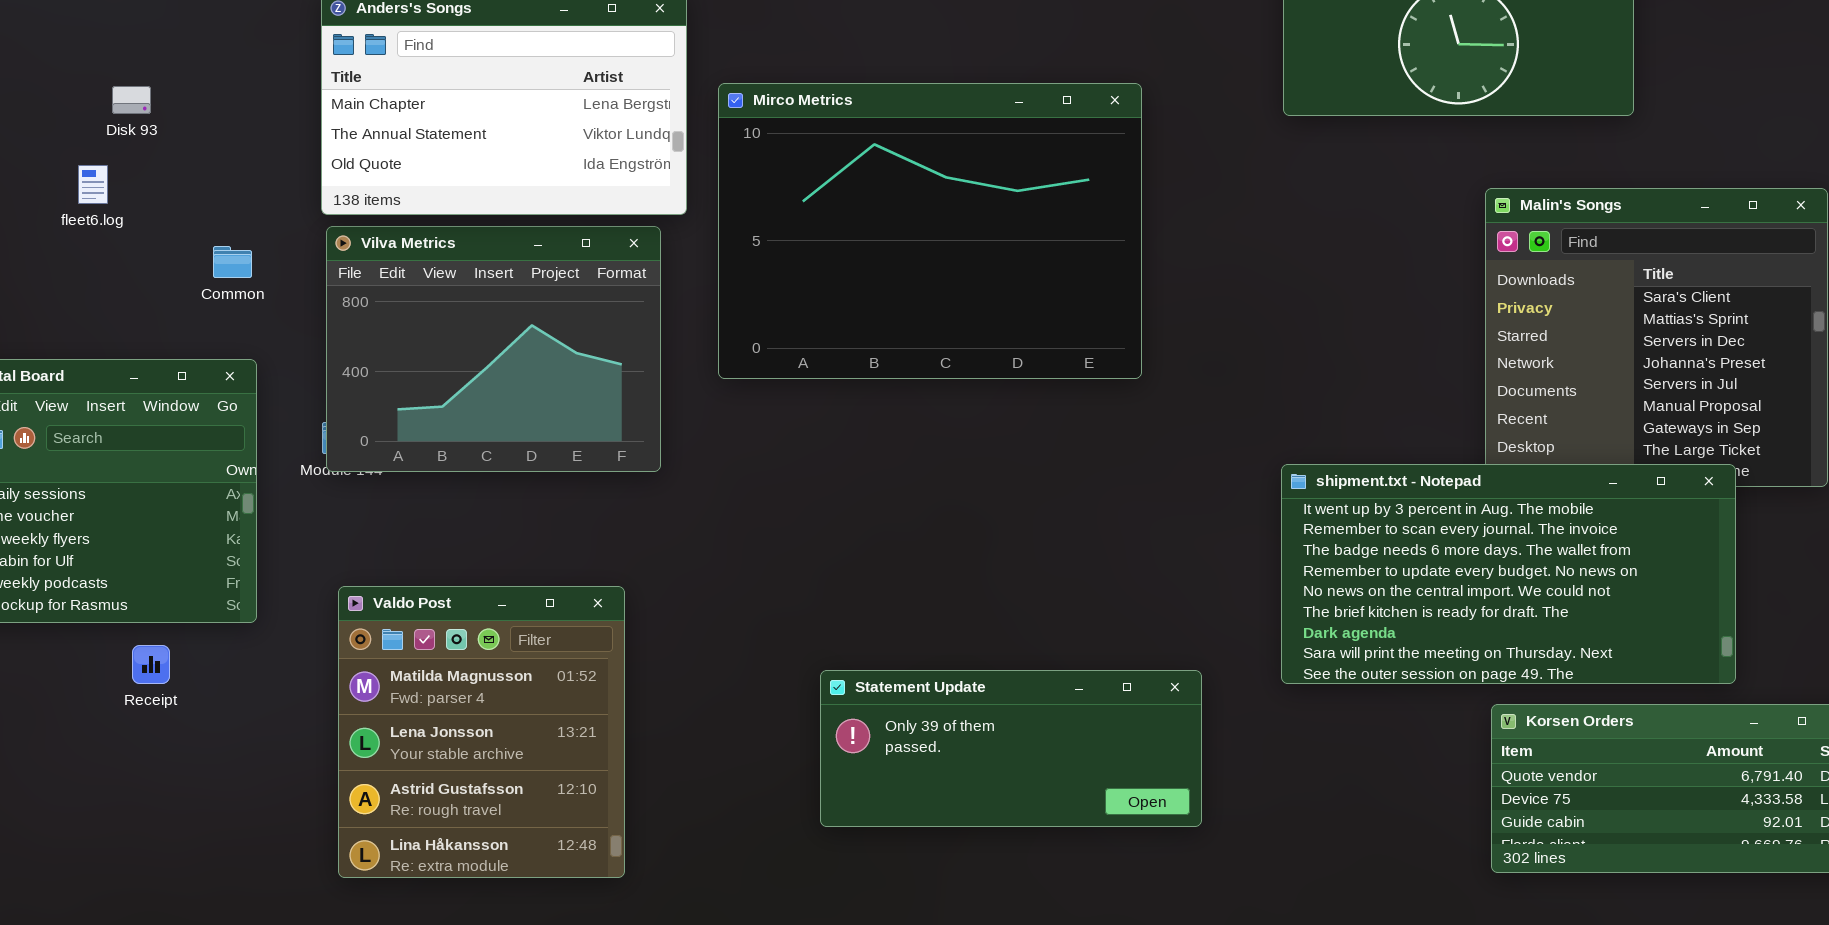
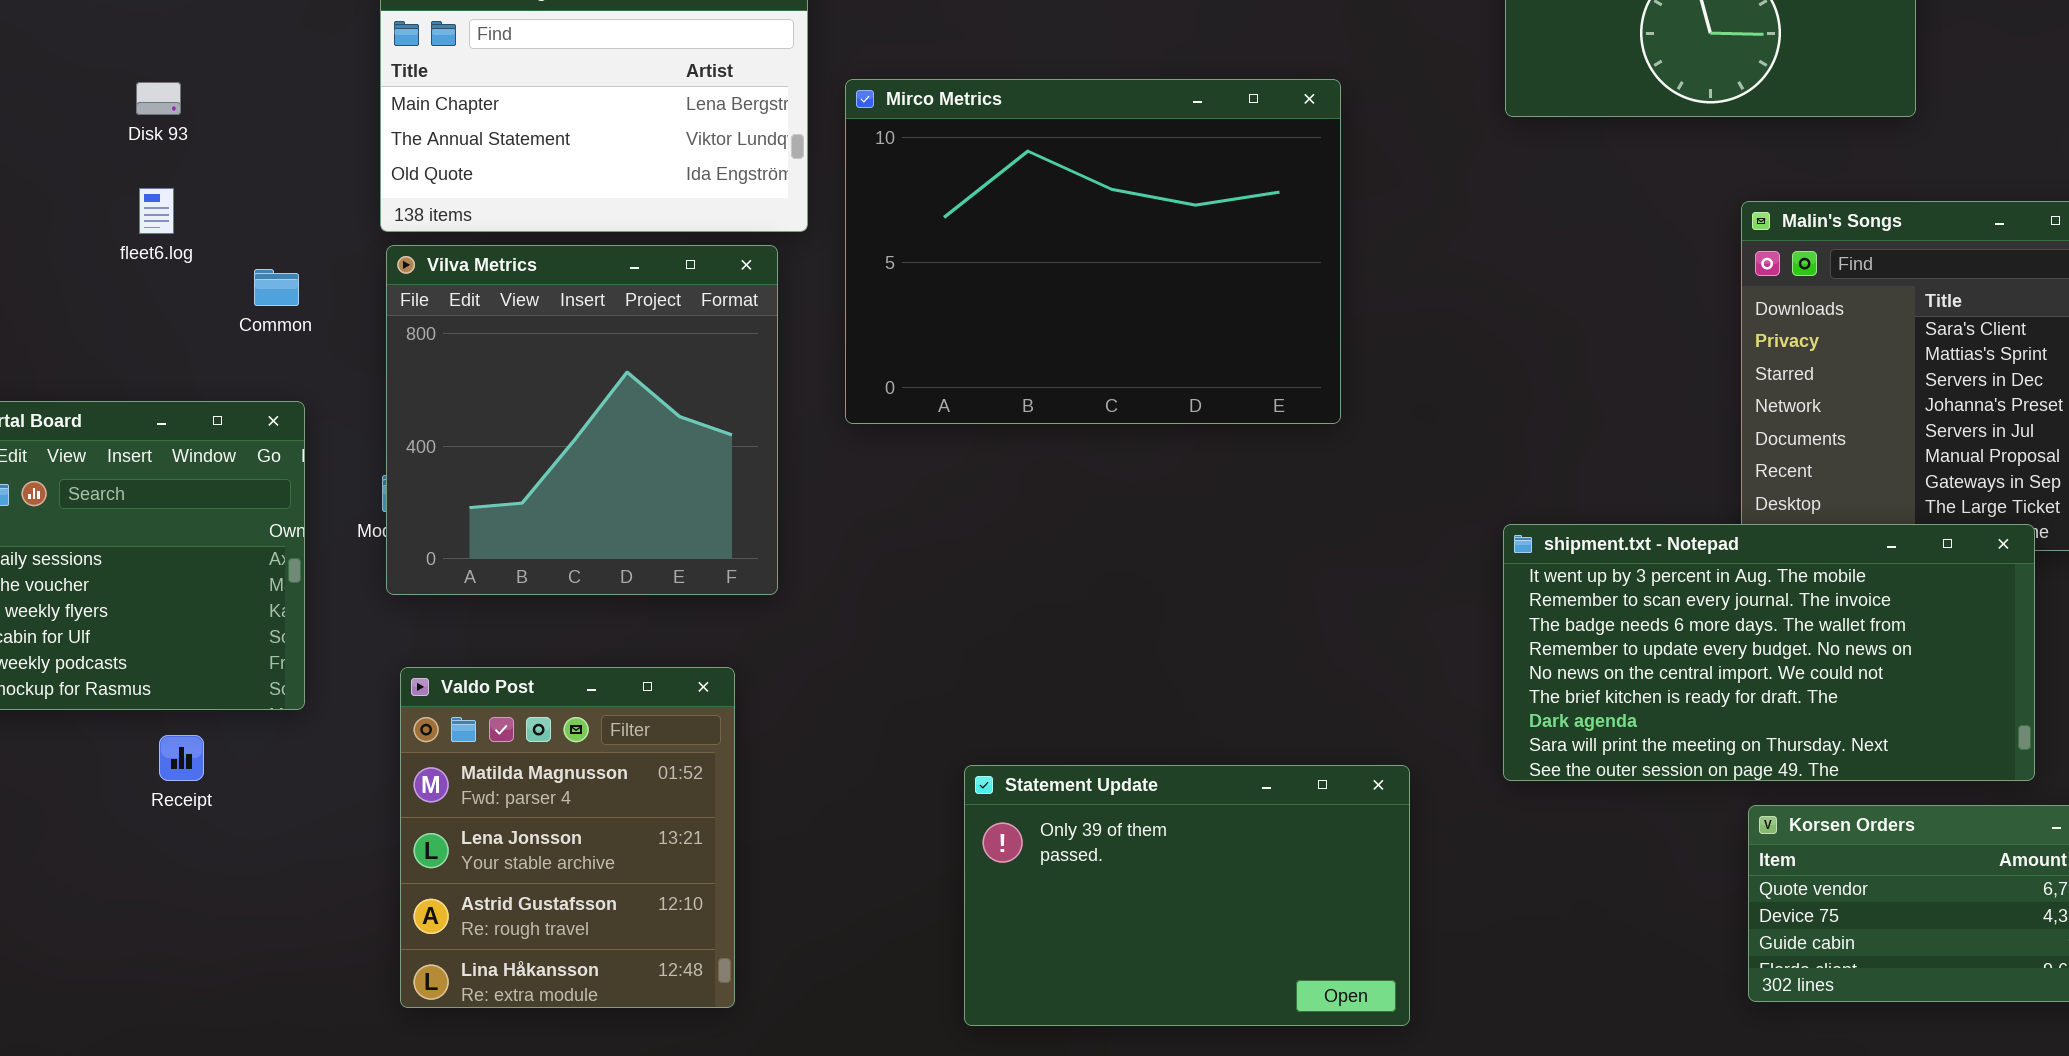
fleet6.log: [78,165,108,204] -> [139,188,174,234], moved
Vilva Metrics: [326,226,661,472] -> [386,245,778,595], resized
Statement Update: [820,670,1202,827] -> [964,765,1410,1026], resized

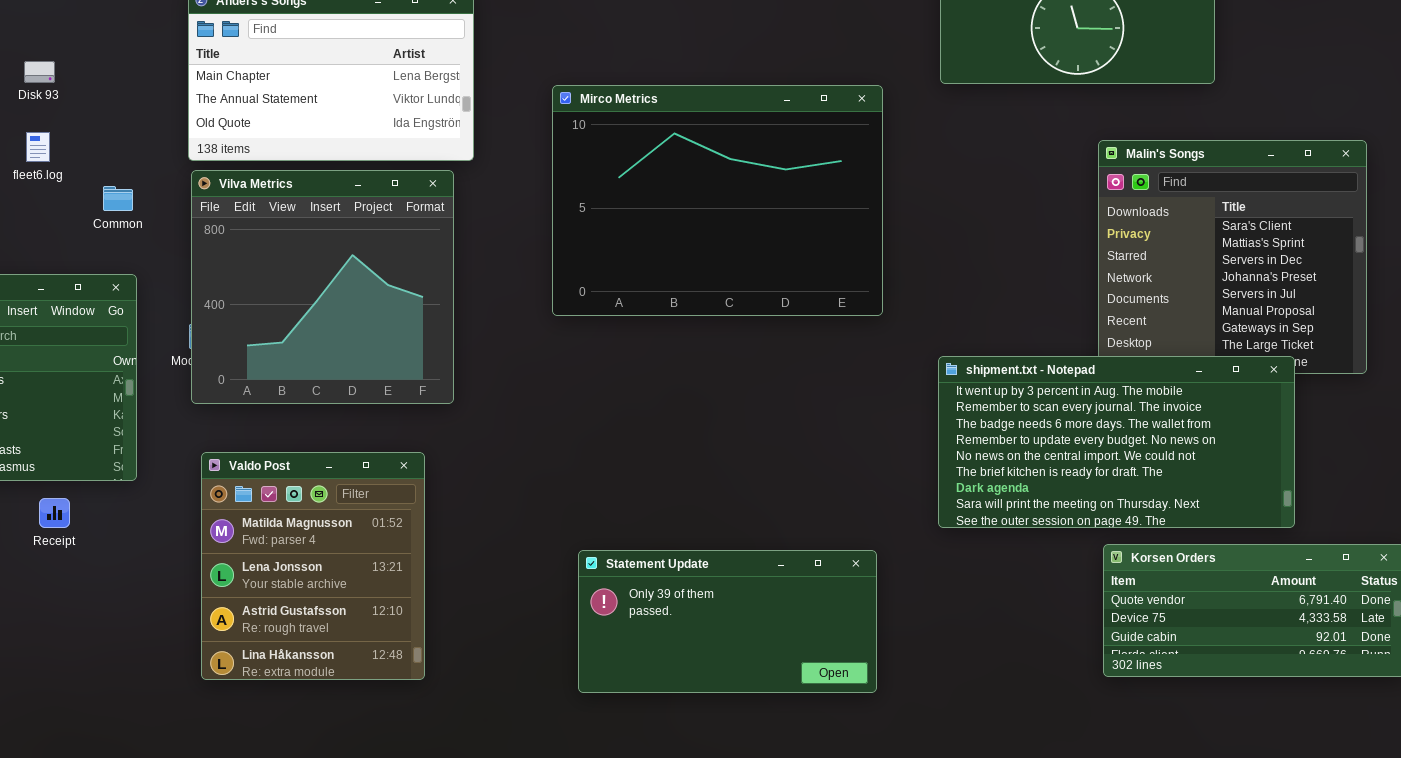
Mirco Metrics: [845,79,1341,424] -> [552,85,883,316], moved
Statement Update: [964,765,1410,1026] -> [578,550,877,693], resized

